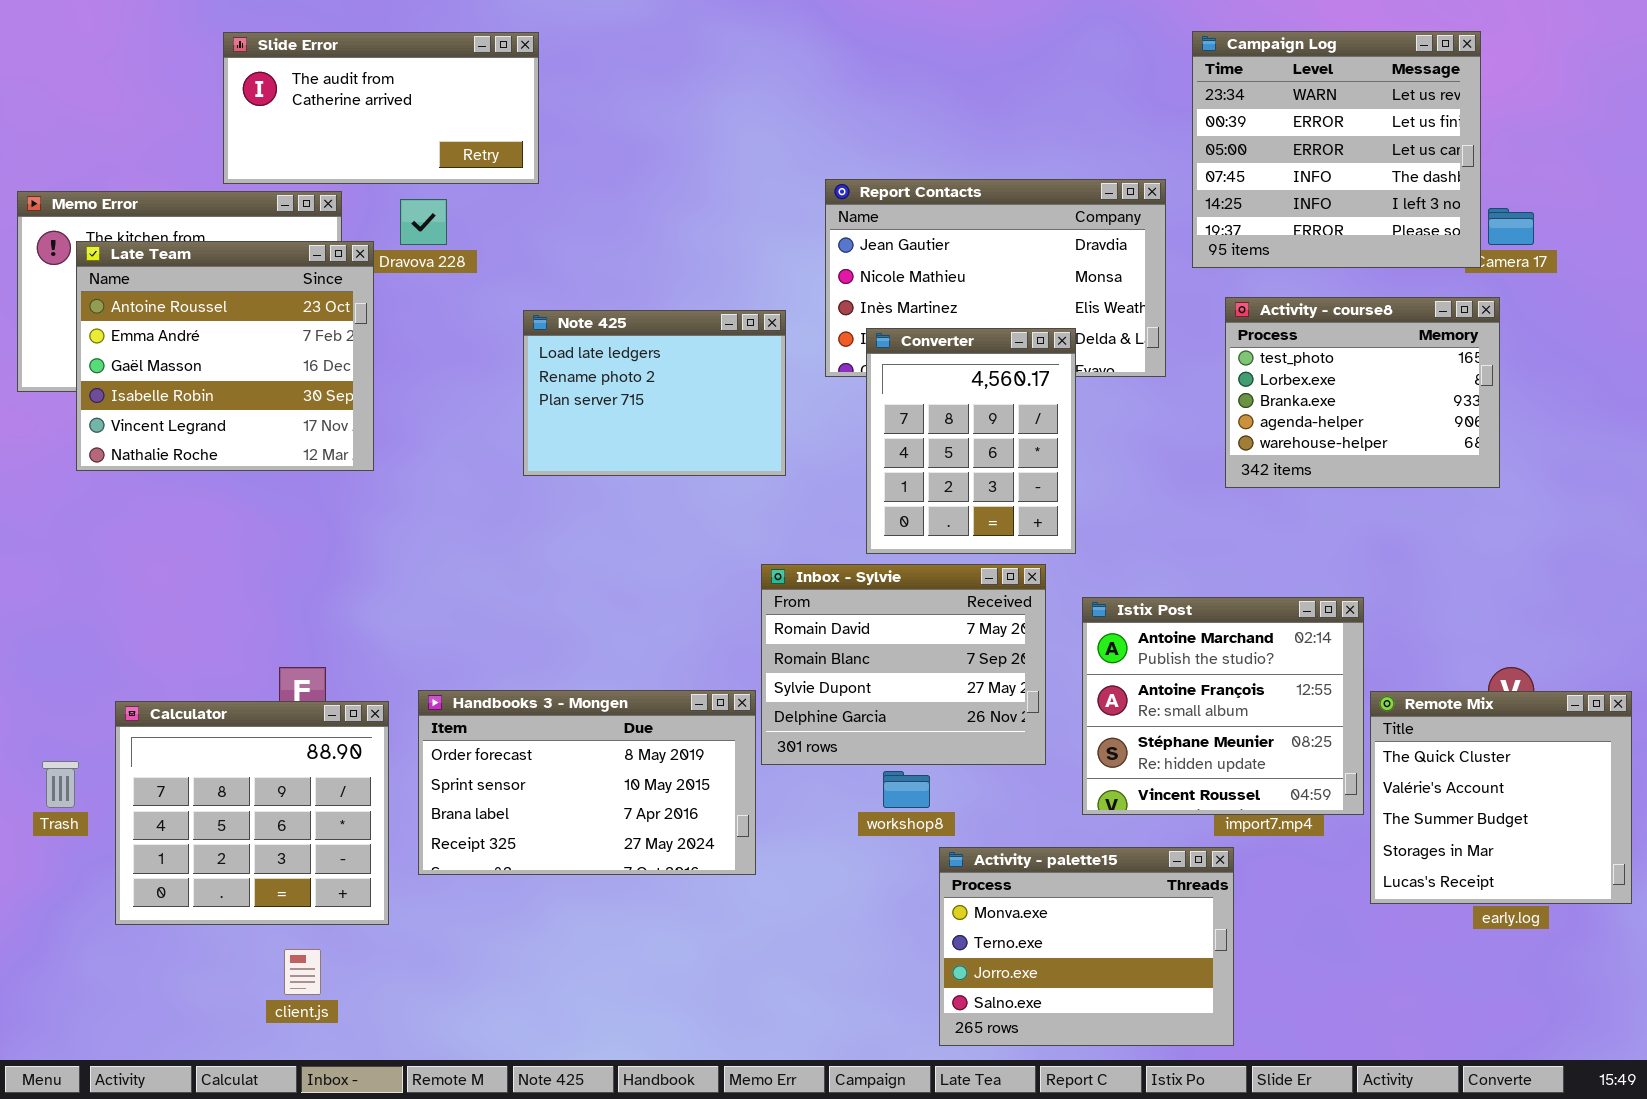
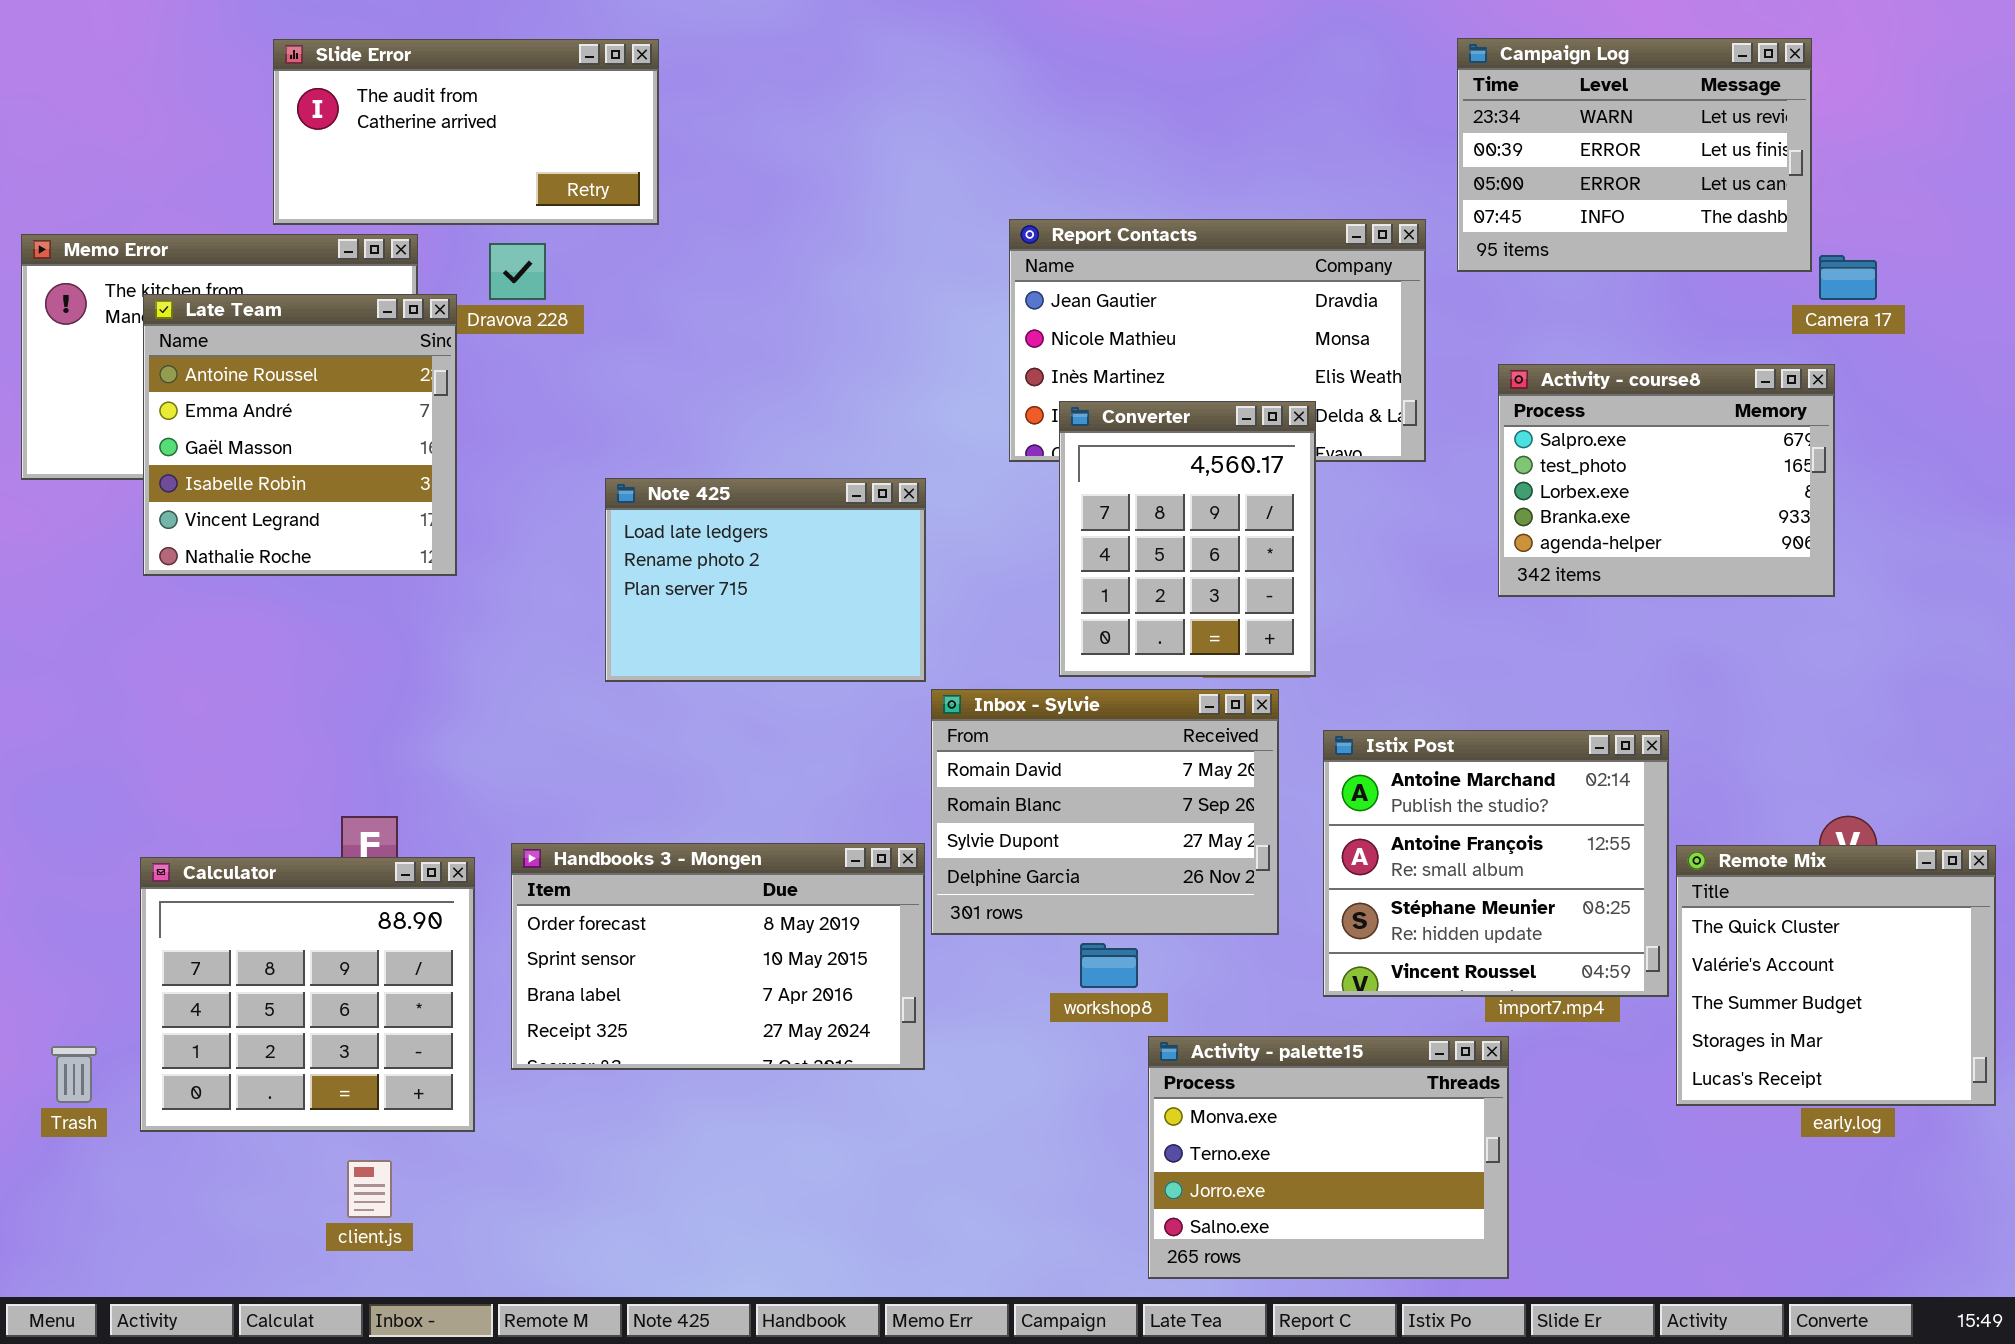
Campaign Log: [1192,31,1481,268] -> [1457,38,1812,272], resized
Late Team: [76,241,374,471] -> [143,294,457,576], resized
Activity - course8: [1225,297,1500,488] -> [1498,364,1835,597], scrolled up 1 row
Note 425: [523,310,786,476] -> [605,478,926,682], moved
Trash: [42,761,79,808] -> [51,1046,97,1103], moved

